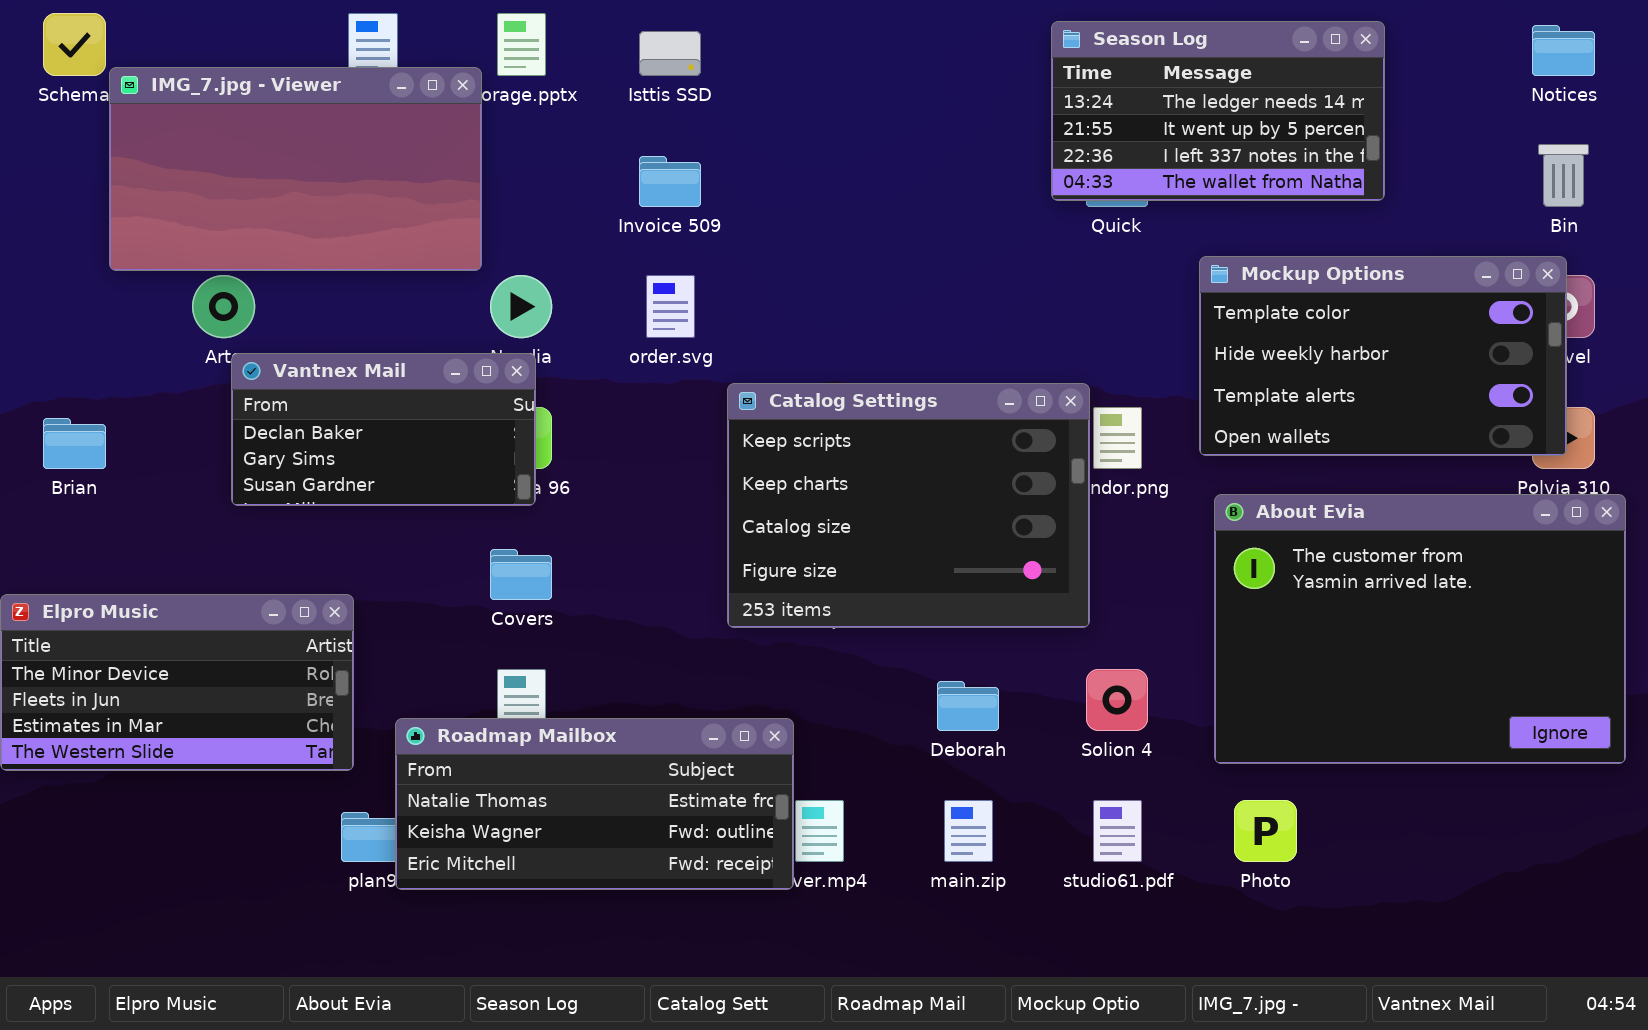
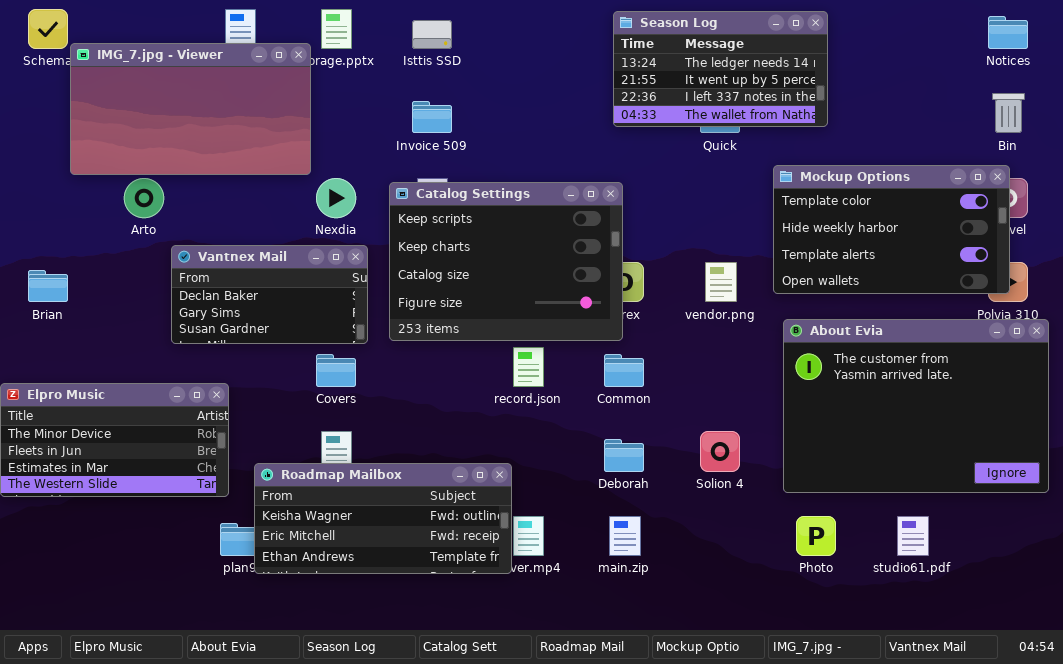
Season Log: [1051,21,1385,201] -> [613,11,828,127], moved
Vantnex Mail: [231,353,536,506] -> [171,245,368,344], moved
Catalog Settings: [727,383,1090,628] -> [389,182,623,341], moved
Roadmap Mailbox: [395,718,794,890] -> [254,463,512,574], scrolled down 1 row
studio61.pdf: [1093,800,1142,862] -> [897,516,929,556], moved

